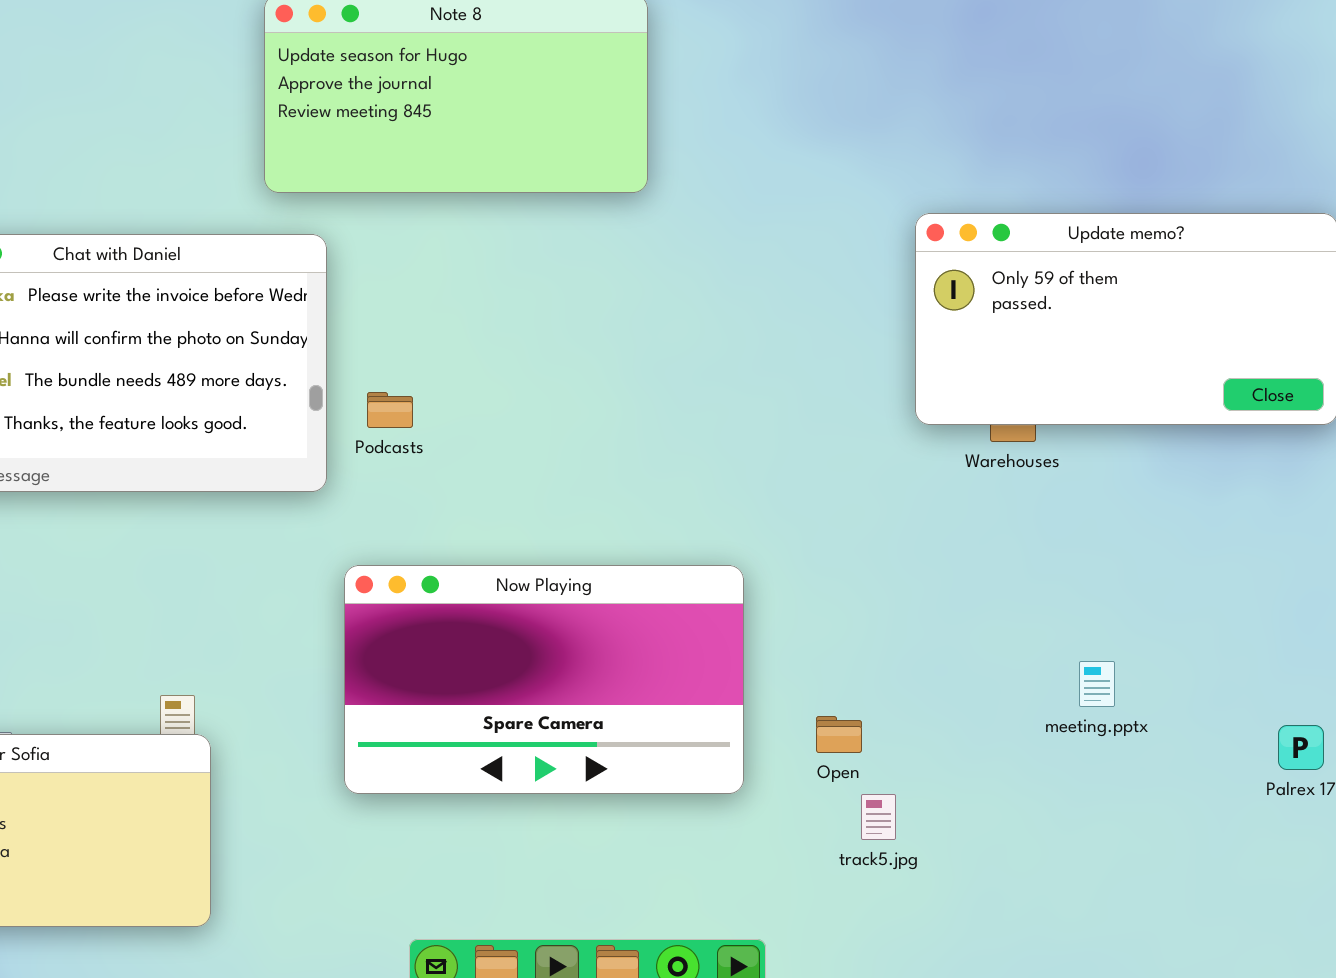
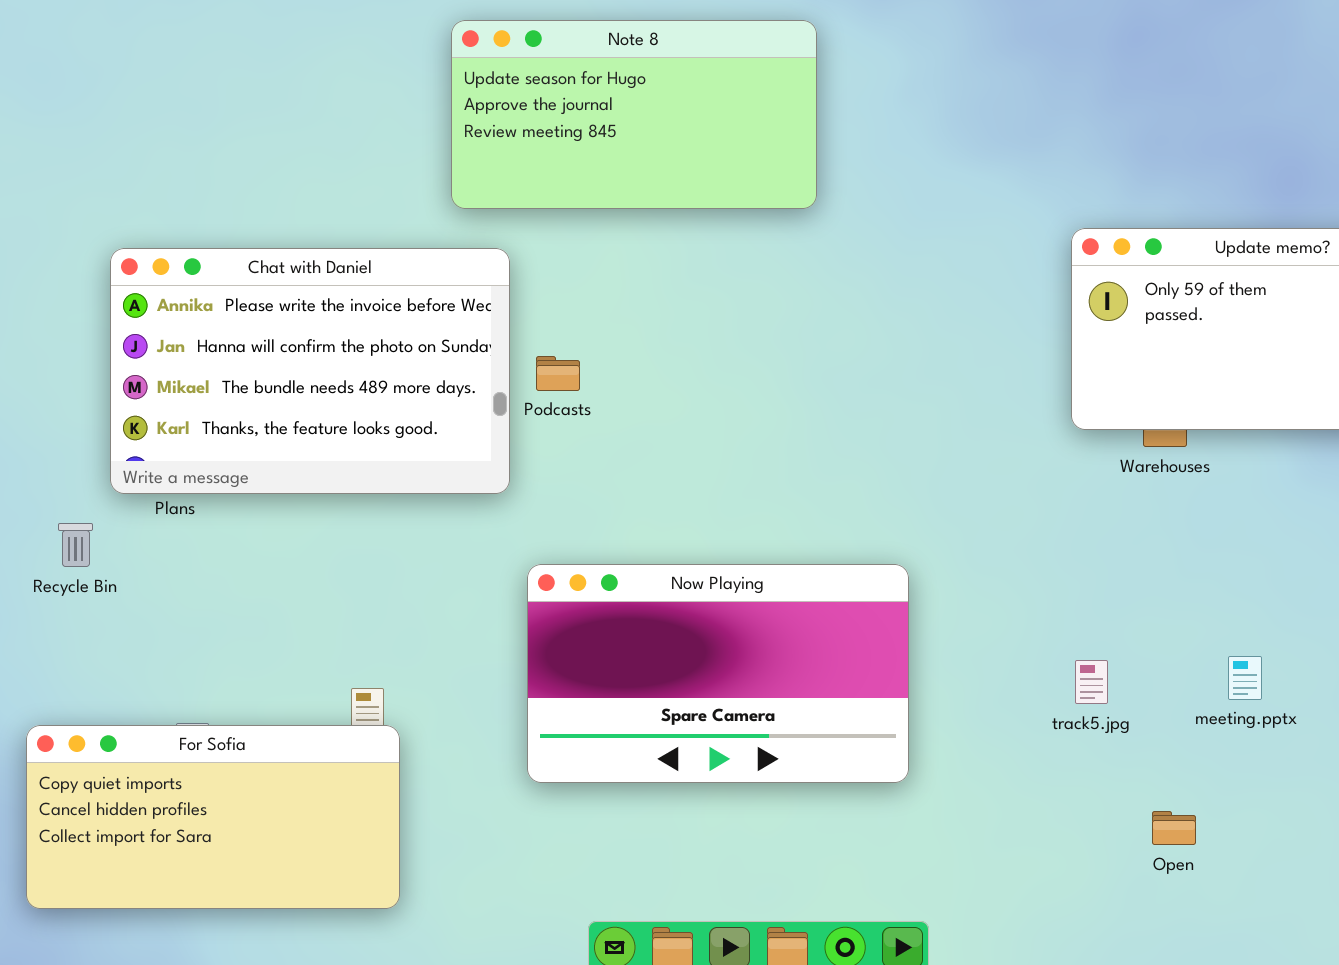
Podcasts: [367,392,413,428] -> [536,356,580,391], moved
Open: [816,716,862,753] -> [1152,811,1196,845], moved
track5.jpg: [861,794,896,840] -> [1075,660,1108,704], moved

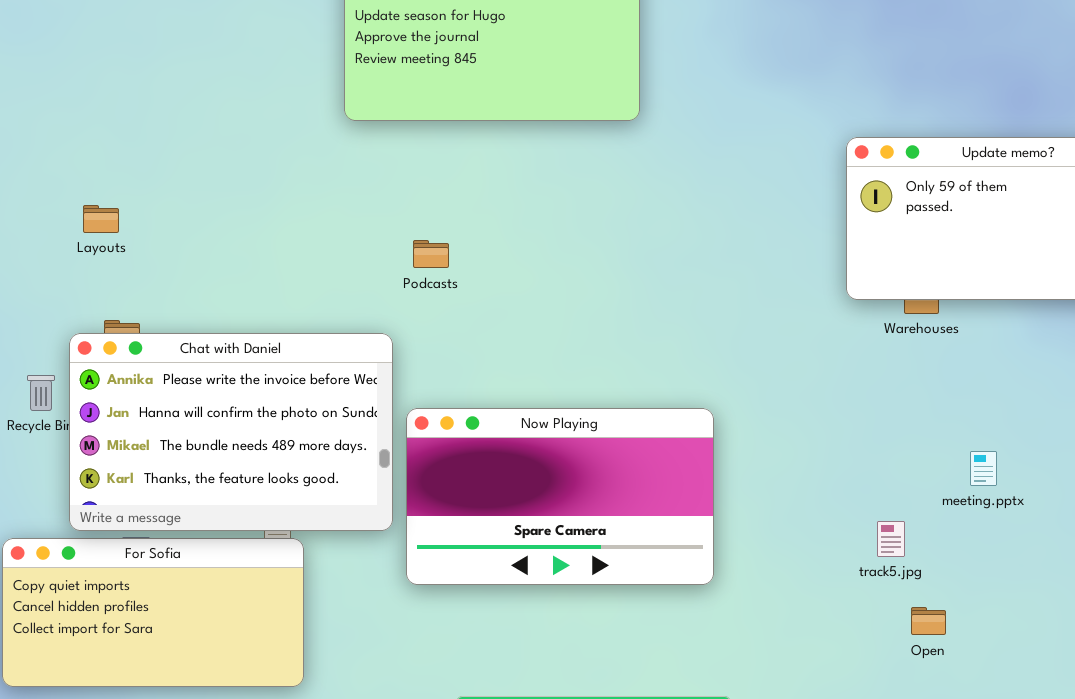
Chat with Daniel: [110,248,510,494] -> [69,333,393,531], moved
meeting.pptx: [1228,656,1262,700] -> [970,451,997,486], moved
track5.jpg: [1075,660,1108,704] -> [877,521,905,557], moved

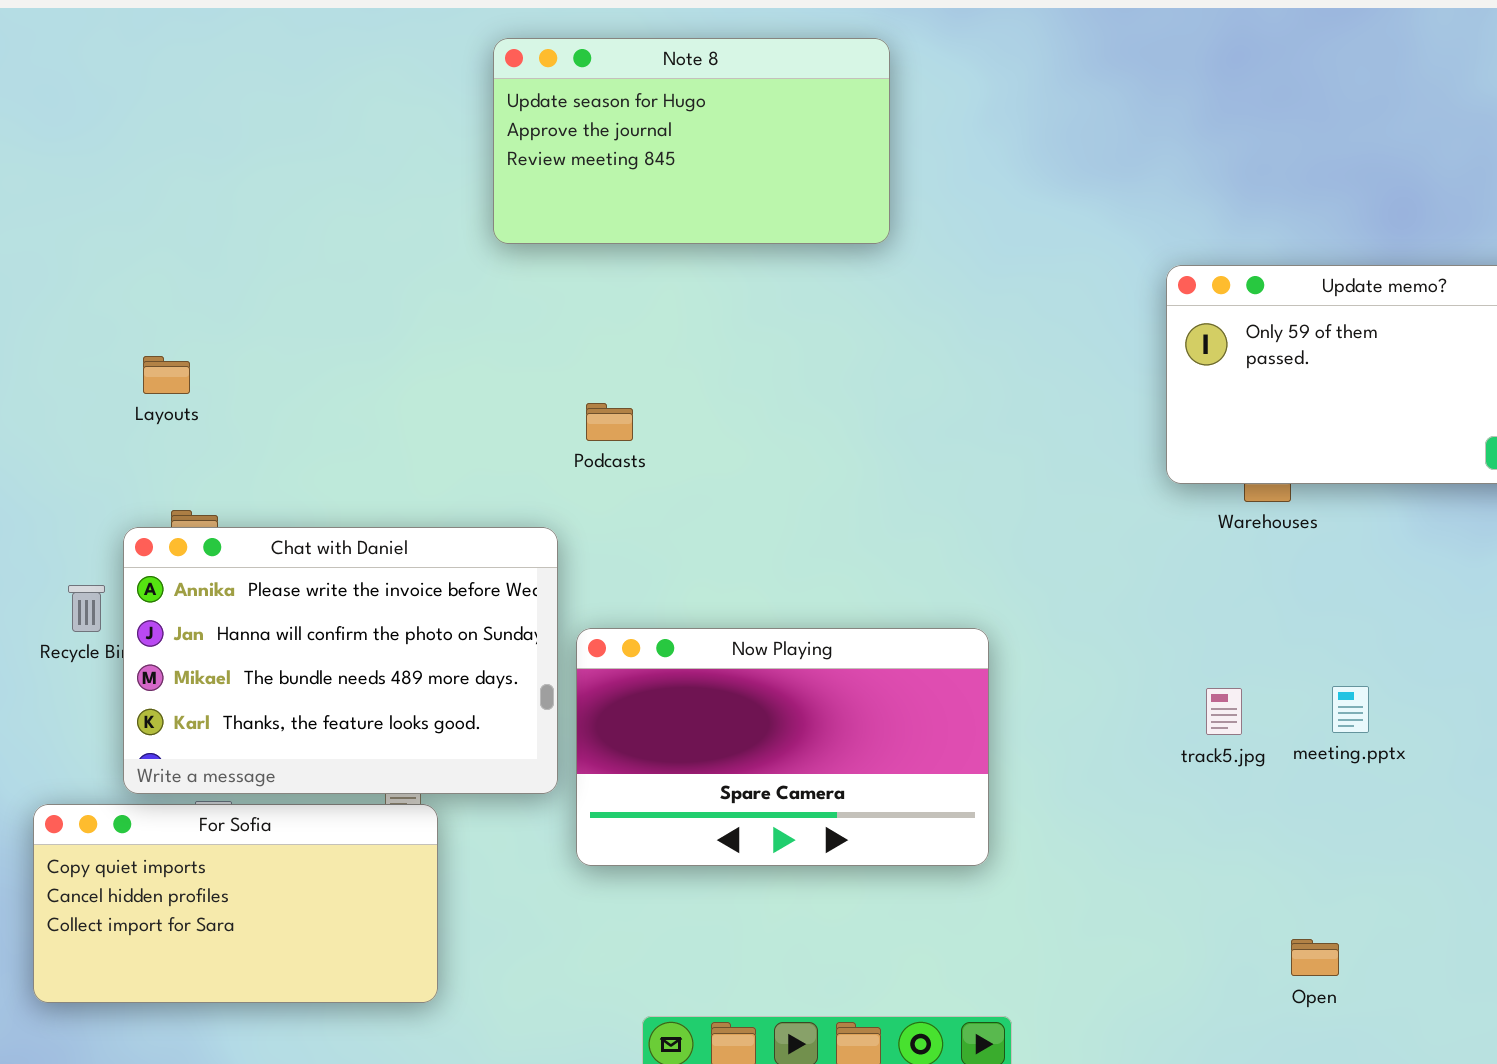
track5.jpg: [877,521,905,557] -> [1206,688,1242,735], moved
Open: [911,607,946,635] -> [1291,939,1339,976], moved

